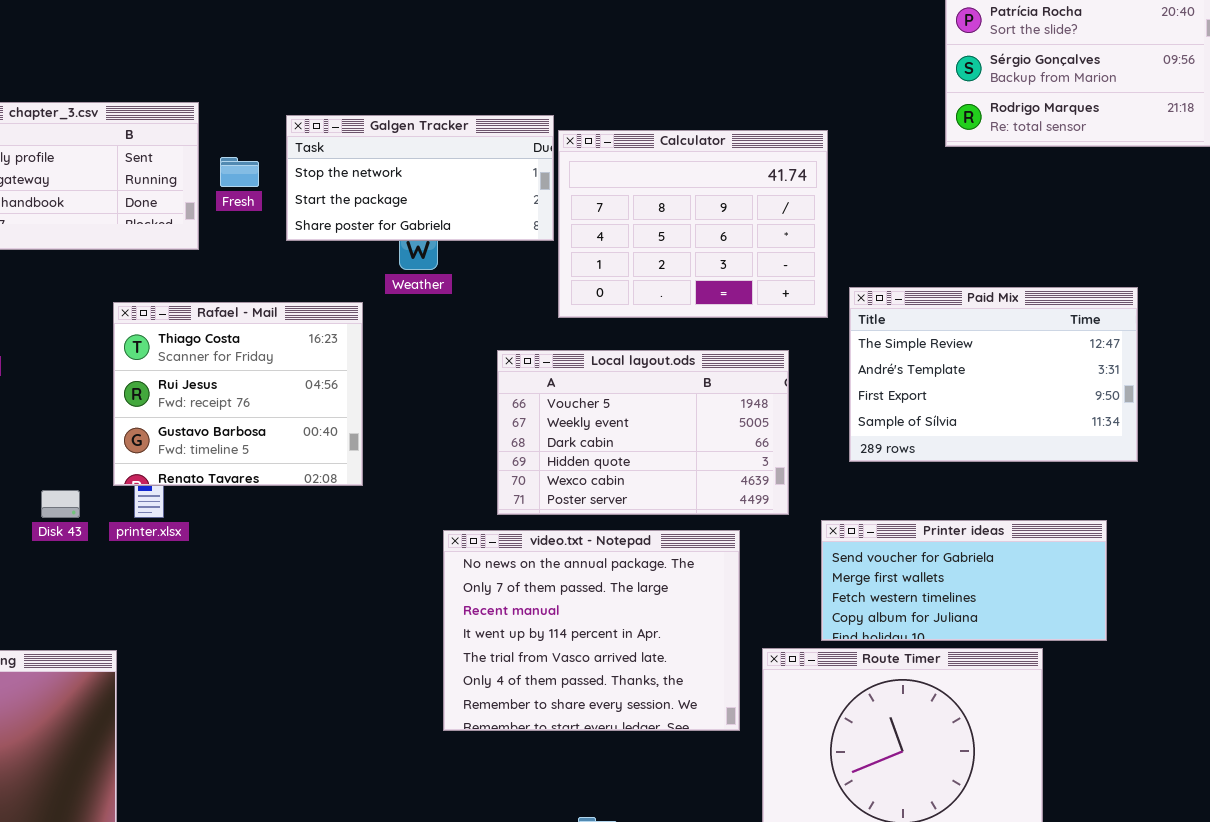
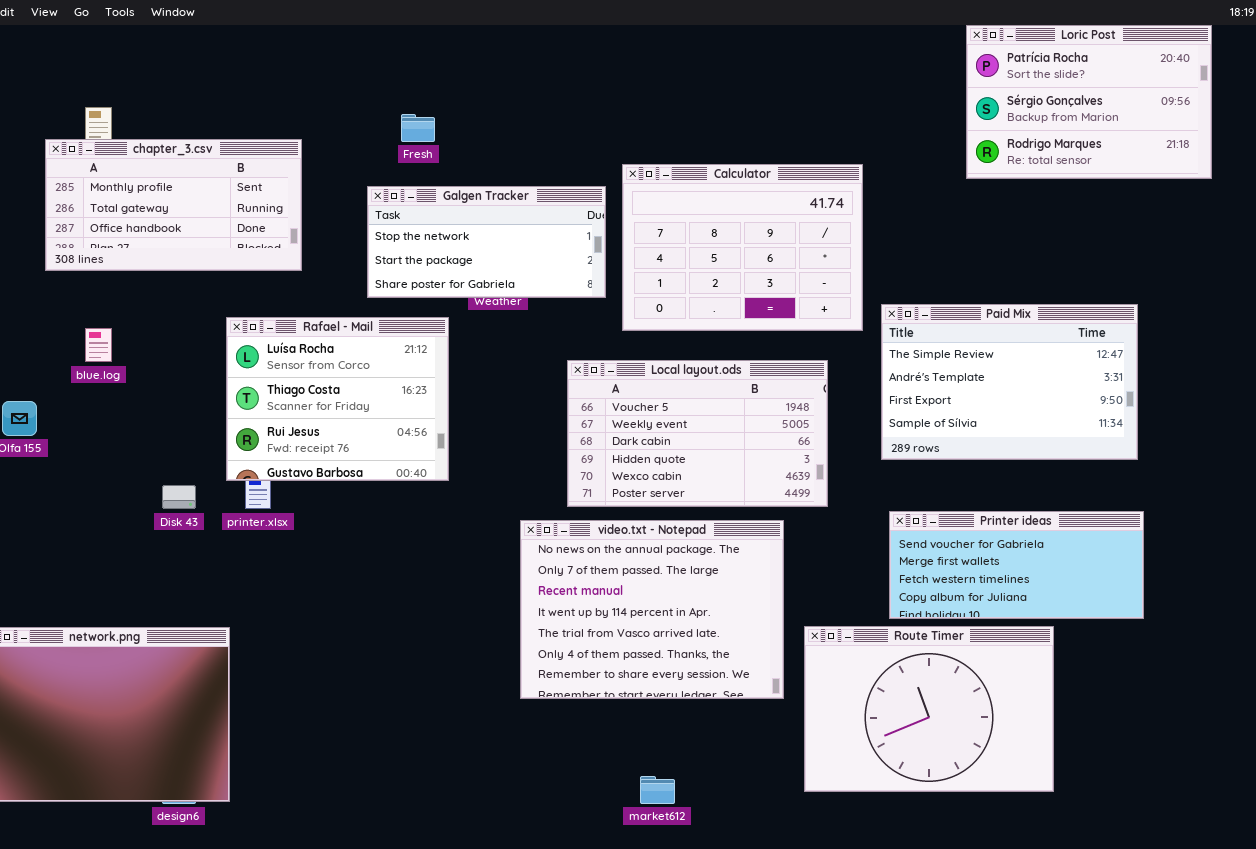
Galgen Tracker: [286,115,554,241] -> [367,186,606,298], moved
Fresh: [220,157,259,187] -> [401,114,435,142], moved
Rafael - Mail: [113,302,363,486] -> [226,317,449,481], scrolled up 1 row
Printer ideas: [821,520,1107,641] -> [889,511,1144,619], moved

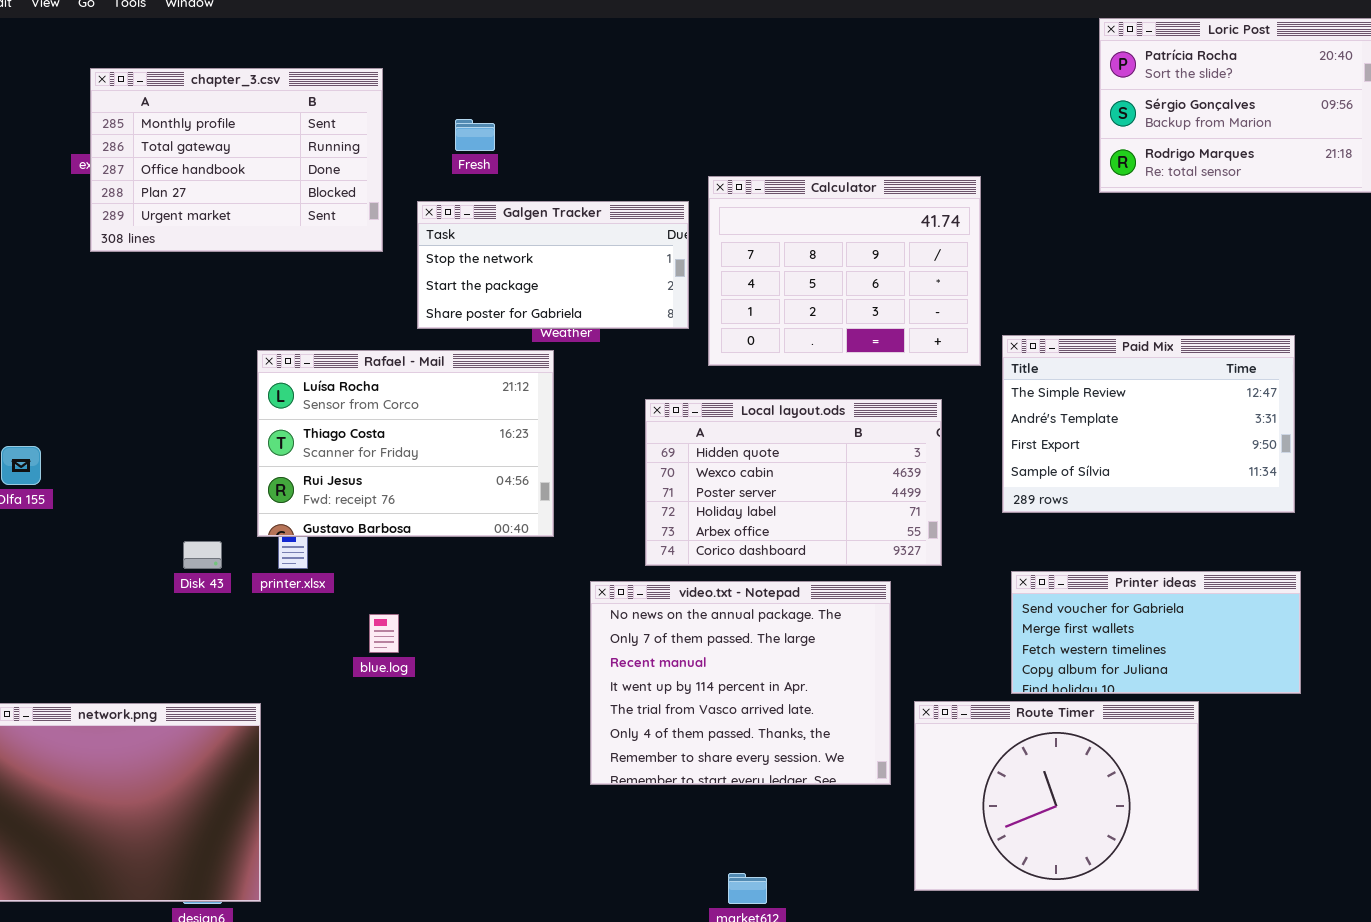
chapter_3.csv: [45,139,302,271] -> [90,68,383,252], moved, resized
Rafael - Mail: [226,317,449,481] -> [257,350,554,537], resized
blue.log: [85,328,112,362] -> [369,614,399,653], moved
Local layout.ods: [567,360,828,507] -> [645,399,942,566], scrolled down 3 rows

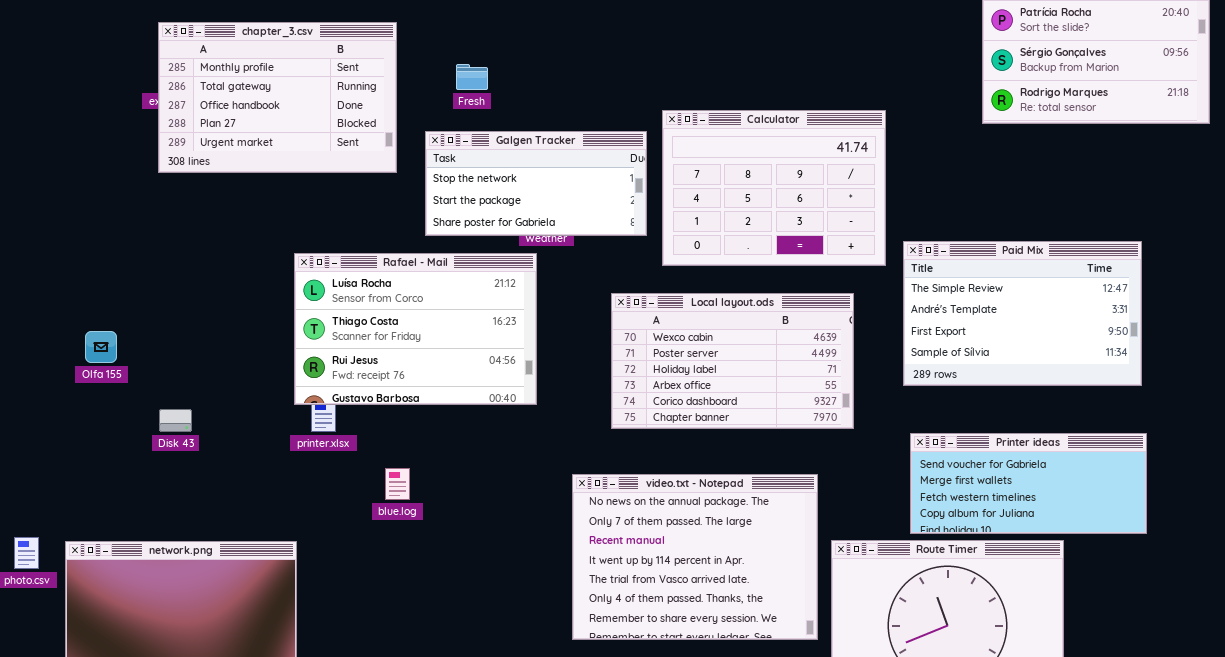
Local layout.ods: [645,399,942,566] -> [611,293,854,429], scrolled down 1 row
Disk 43: [183,541,222,569] -> [159,409,192,432], moved
video.txt - Notepad: [590,581,891,785] -> [572,474,818,640], moved

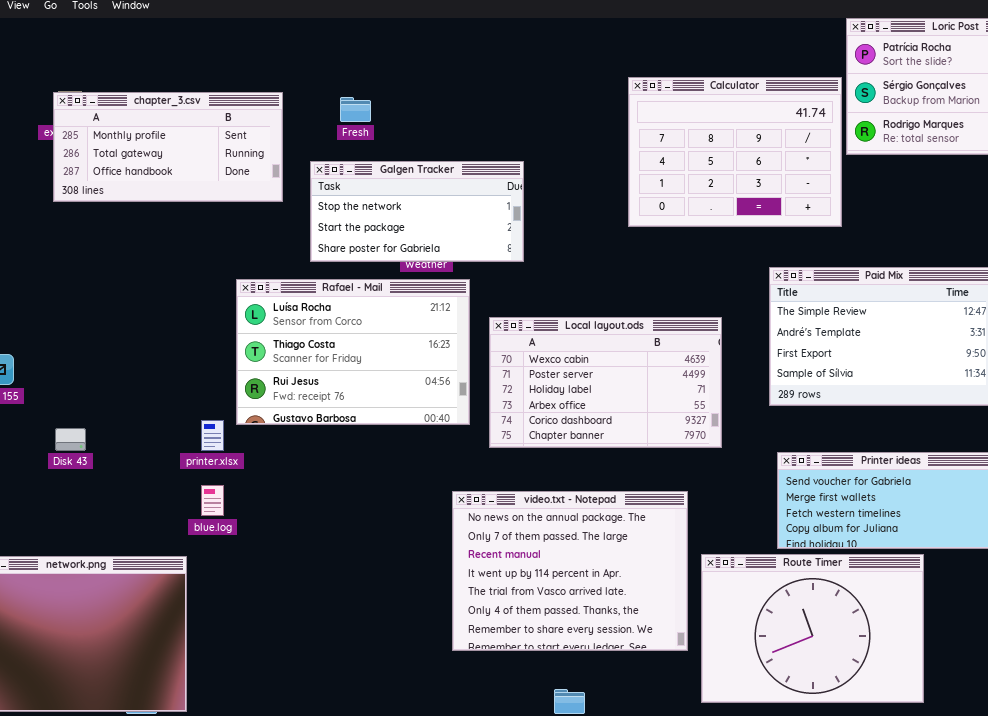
chapter_3.csv: [158,22,397,173] -> [53,92,283,202], resized
Calculator: [662,110,886,266] -> [628,77,842,227], moved
Rafael - Mail: [294,253,537,405] -> [236,279,470,425], moved
blue.log: [385,468,410,500] -> [201,485,224,516], moved

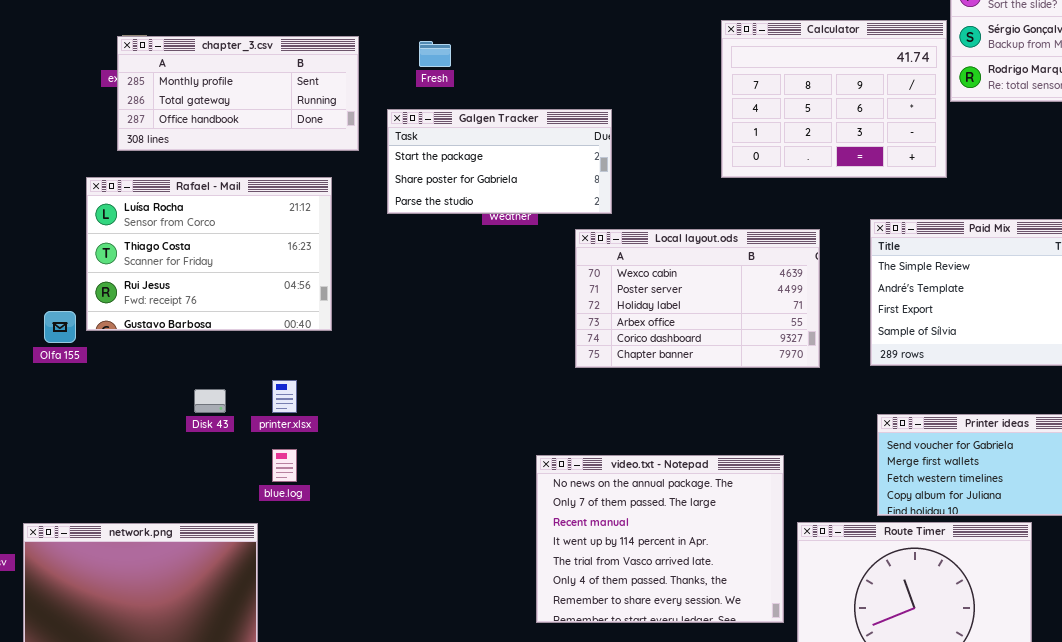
Galgen Tracker: [310,161,524,262] -> [387,109,612,214], scrolled down 1 row
Rafael - Mail: [236,279,470,425] -> [86,177,332,331], moved
Local layout.ods: [489,317,722,448] -> [575,229,820,368], moved
Disk 43: [55,428,86,451] -> [194,389,226,413], moved

